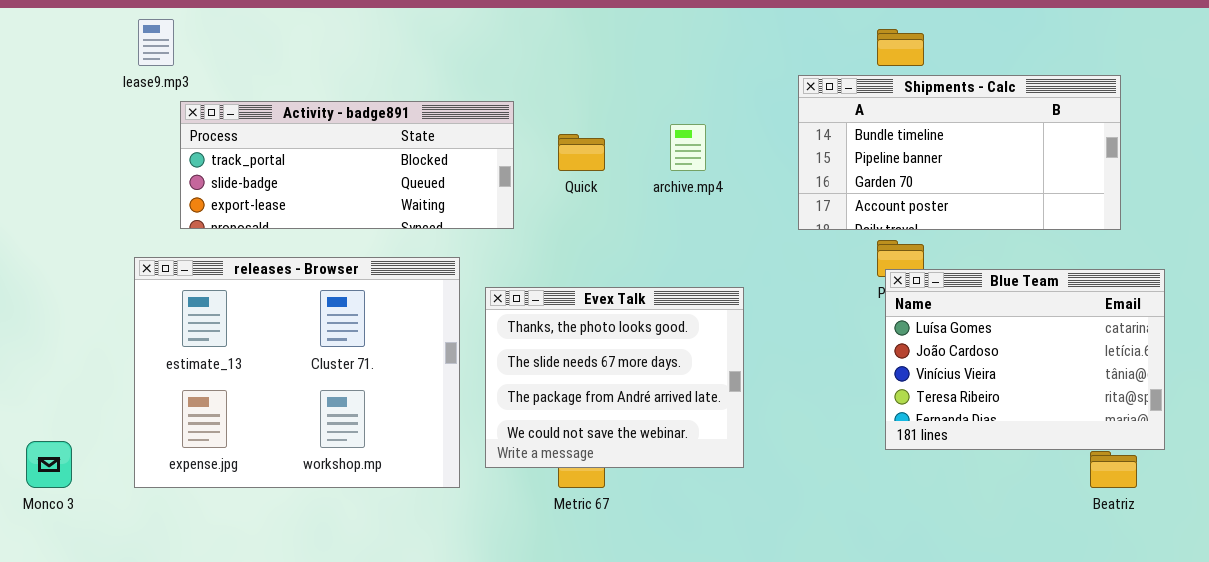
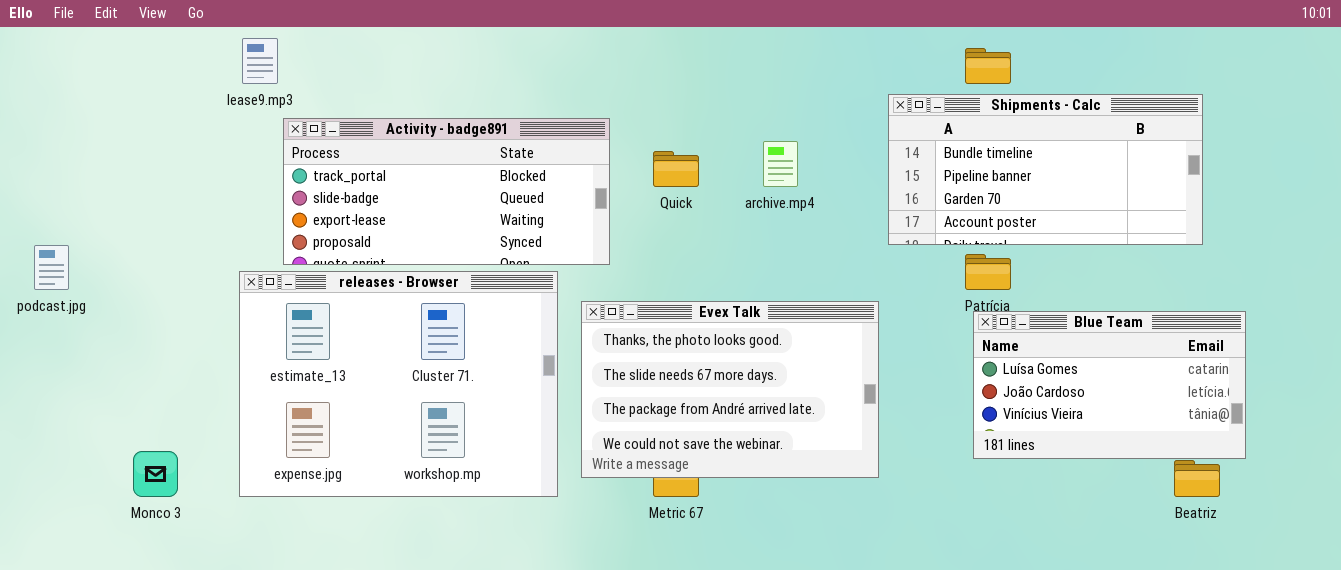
Activity - badge891: [180,101,514,229] -> [283,118,610,265], resized
Blue Team: [885,269,1165,450] -> [973,311,1246,459], resized
Evex Talk: [485,287,744,468] -> [581,301,879,478], resized

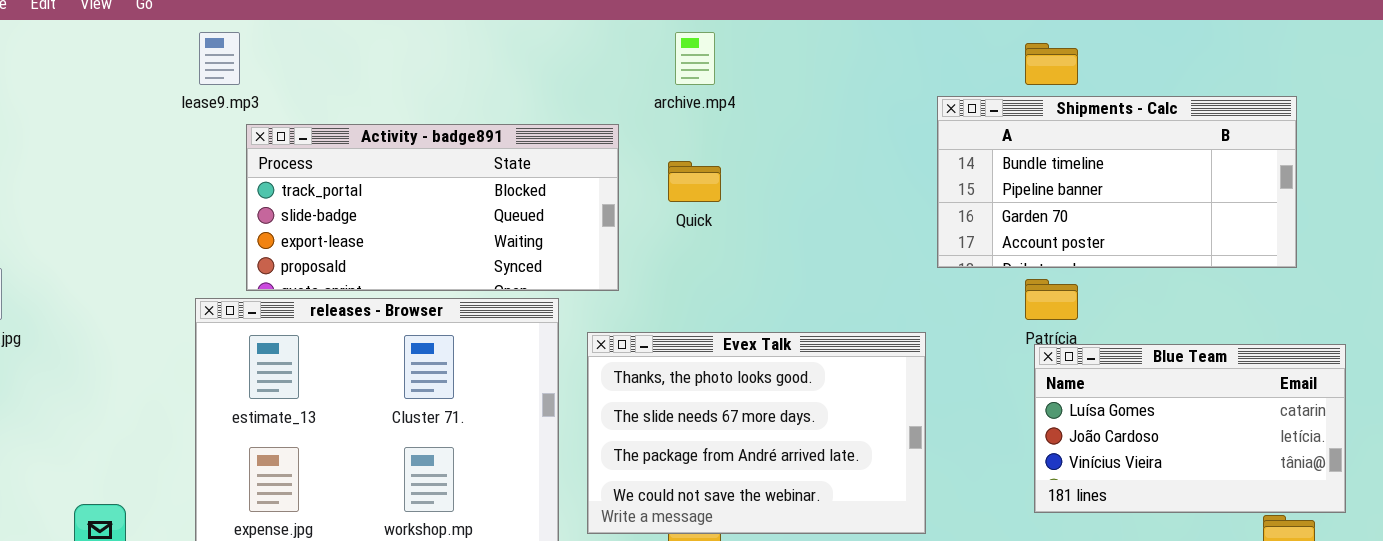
archive.mp4: [763,141,798,187] -> [675,32,715,85], moved

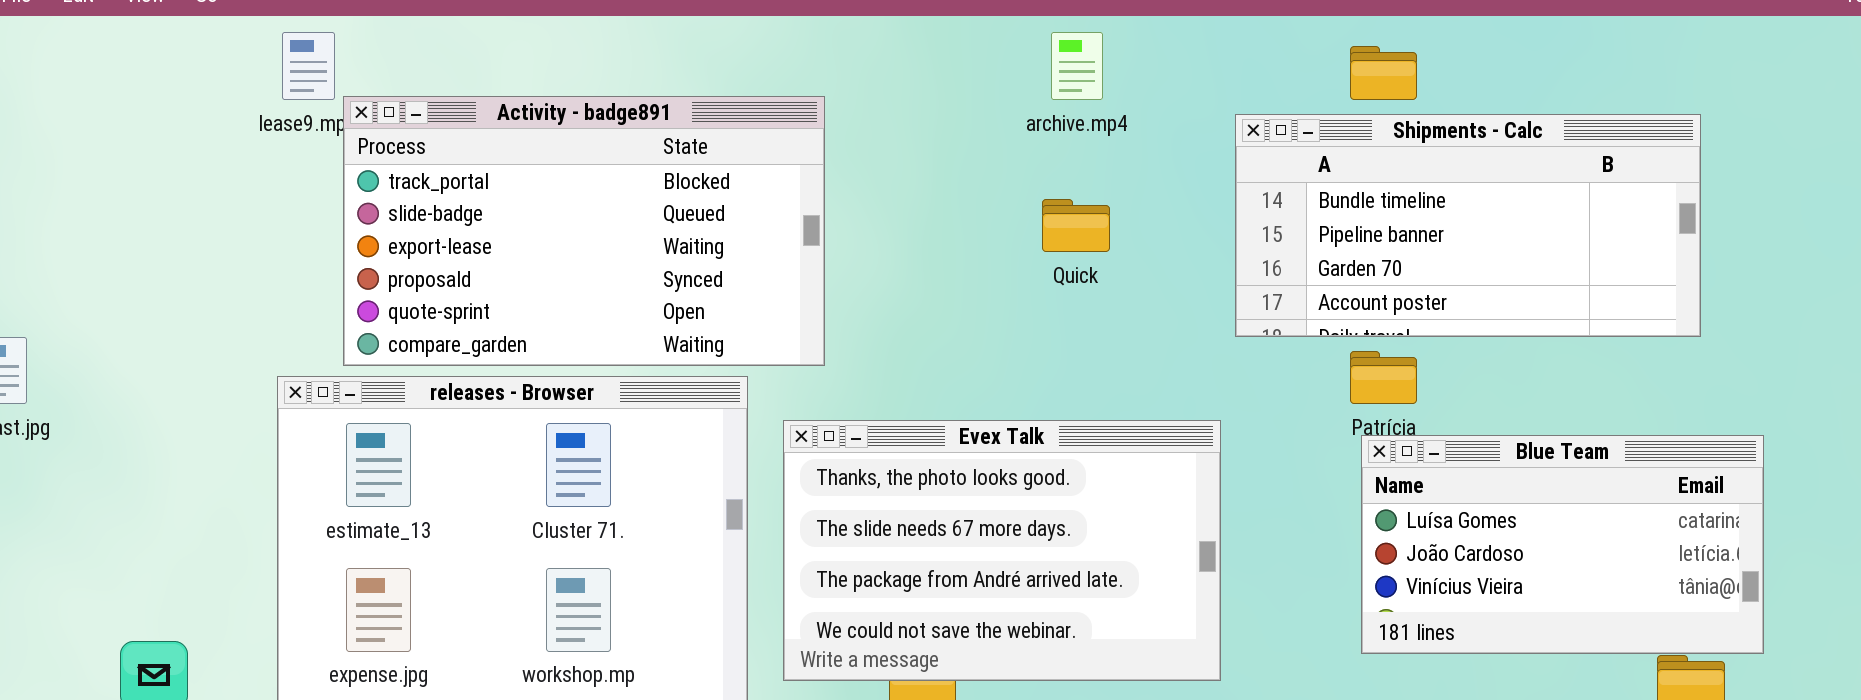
archive.mp4: [675,32,715,85] -> [1051,32,1103,100], moved
Activity - badge891: [246,124,619,291] -> [343,96,825,366], resized
Quick: [668,161,721,202] -> [1042,199,1110,252], moved

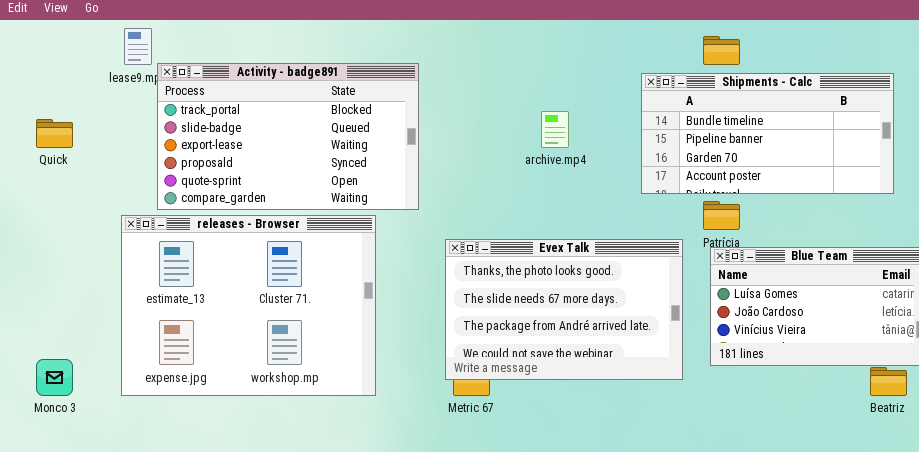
archive.mp4: [1051,32,1103,100] -> [541,111,569,148], moved
Quick: [1042,199,1110,252] -> [36,119,73,148], moved
Evex Talk: [783,420,1221,681] -> [445,239,683,380], moved

